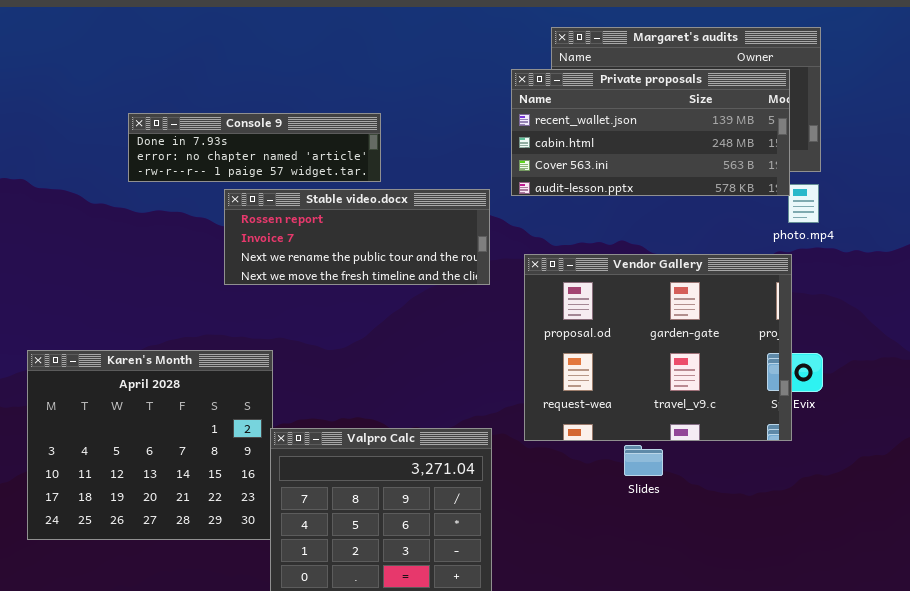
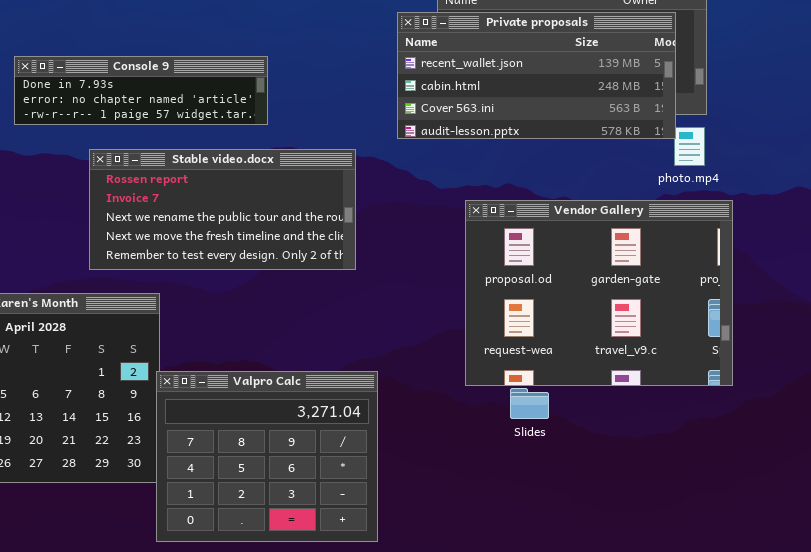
Stable video.docx: [224,189,490,285] -> [89,149,356,270], moved, resized
Vendor Gallery: [524,254,792,441] -> [465,200,733,386], moved

